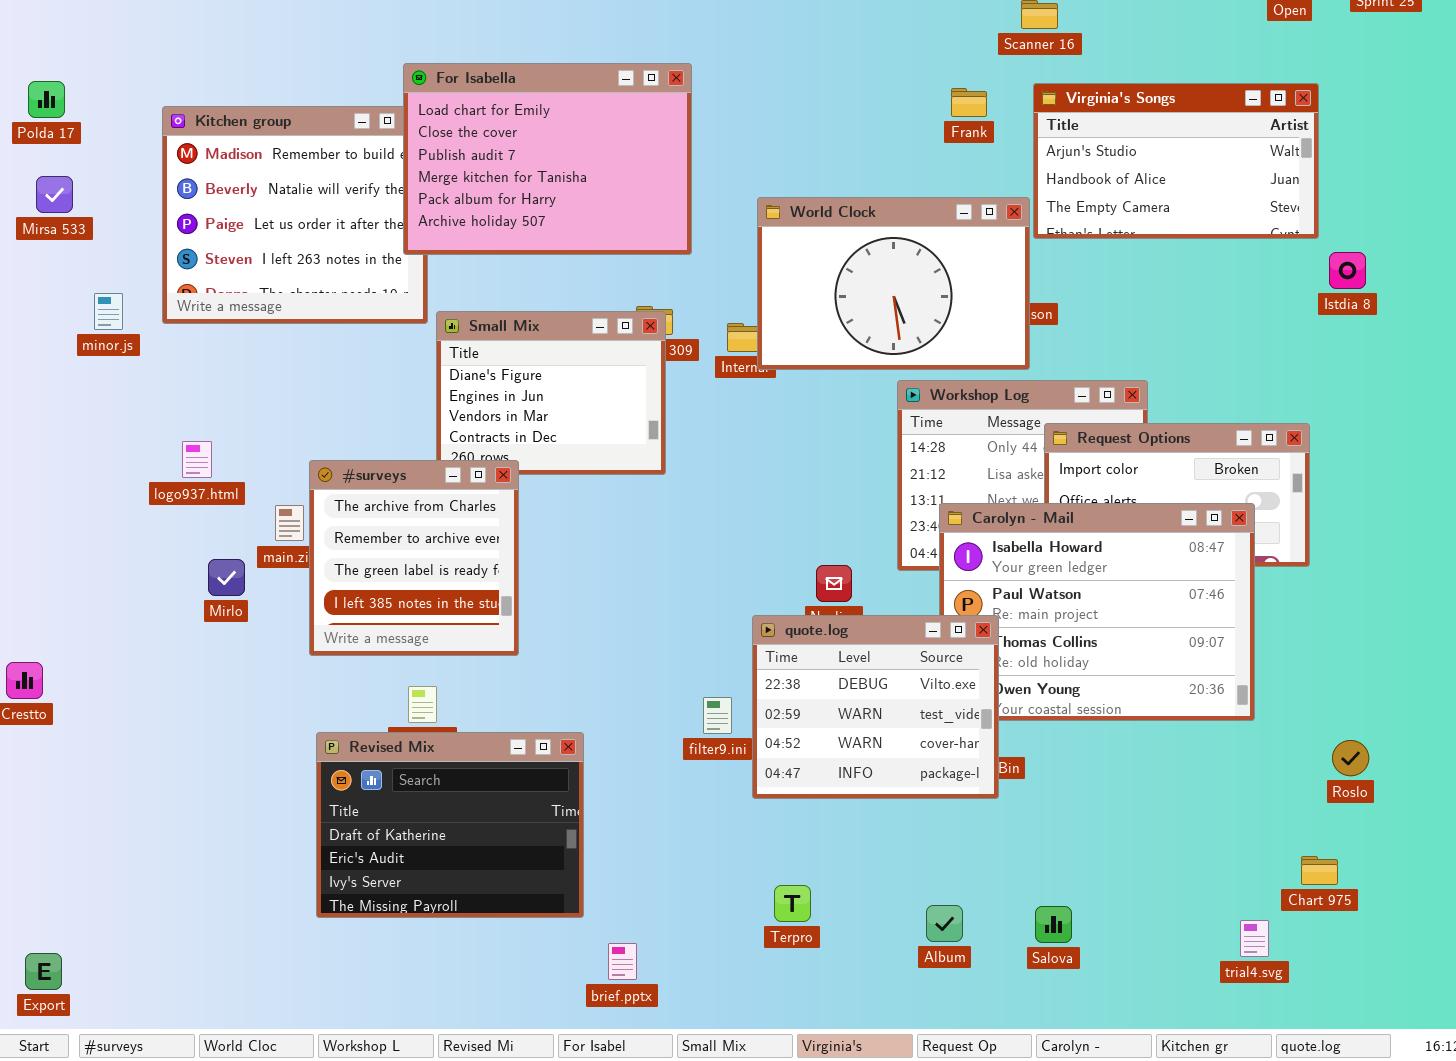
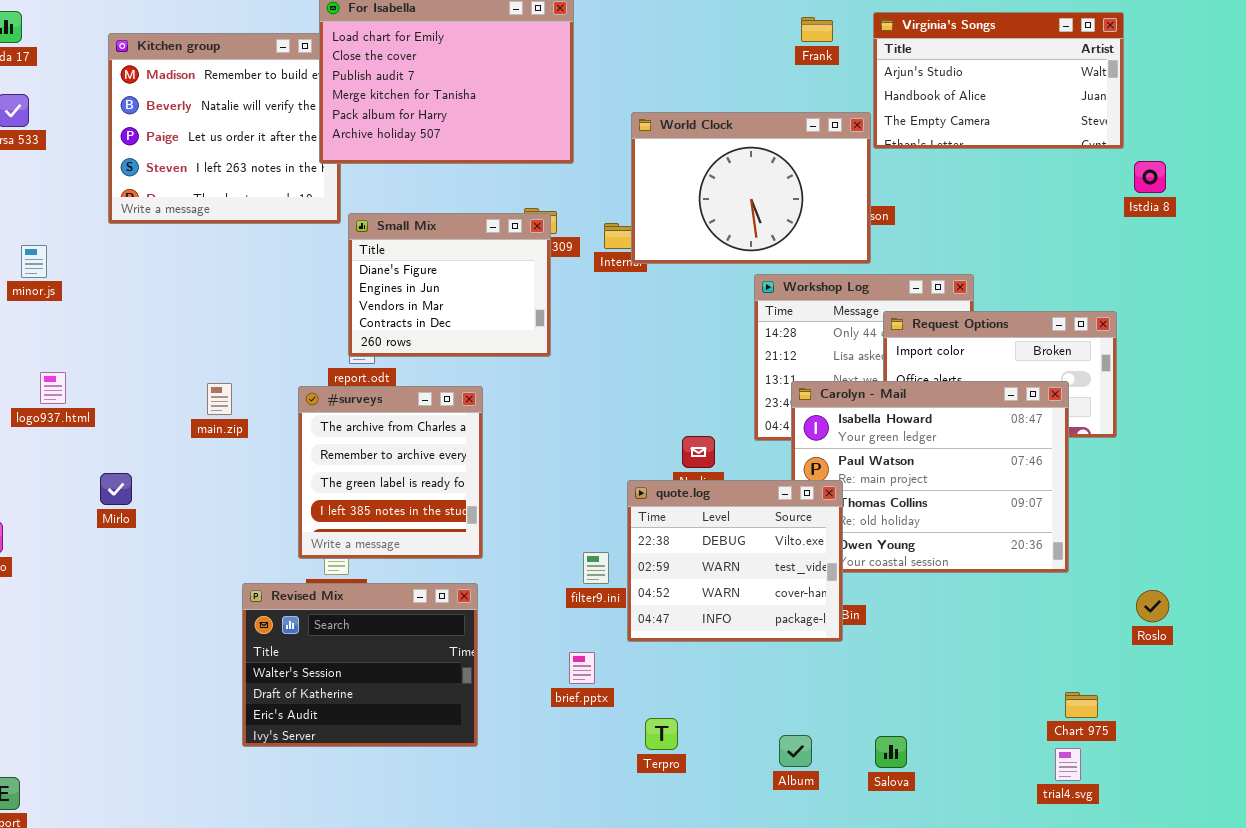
minor.js: [94,293,123,330] -> [21,245,47,278], moved
logo937.html: [182,441,212,478] -> [40,372,66,404], moved
#surveys: [309,460,519,656] -> [298,386,483,559], moved
Mirlo: [208,559,245,596] -> [100,473,132,505], moved
Revised Mix: [316,732,584,918] -> [242,583,478,747], scrolled up 1 row
Chart 975: [1301,856,1338,885] -> [1065,692,1098,718], moved
brief.pptx: [608,943,637,980] -> [569,652,595,684], moved

